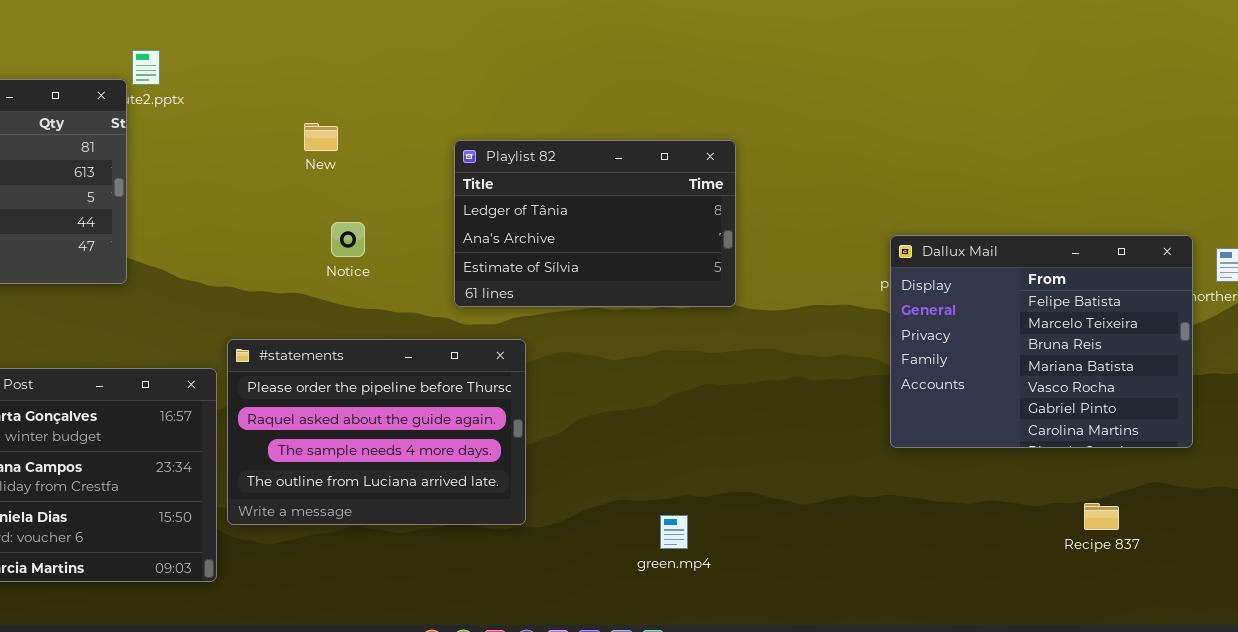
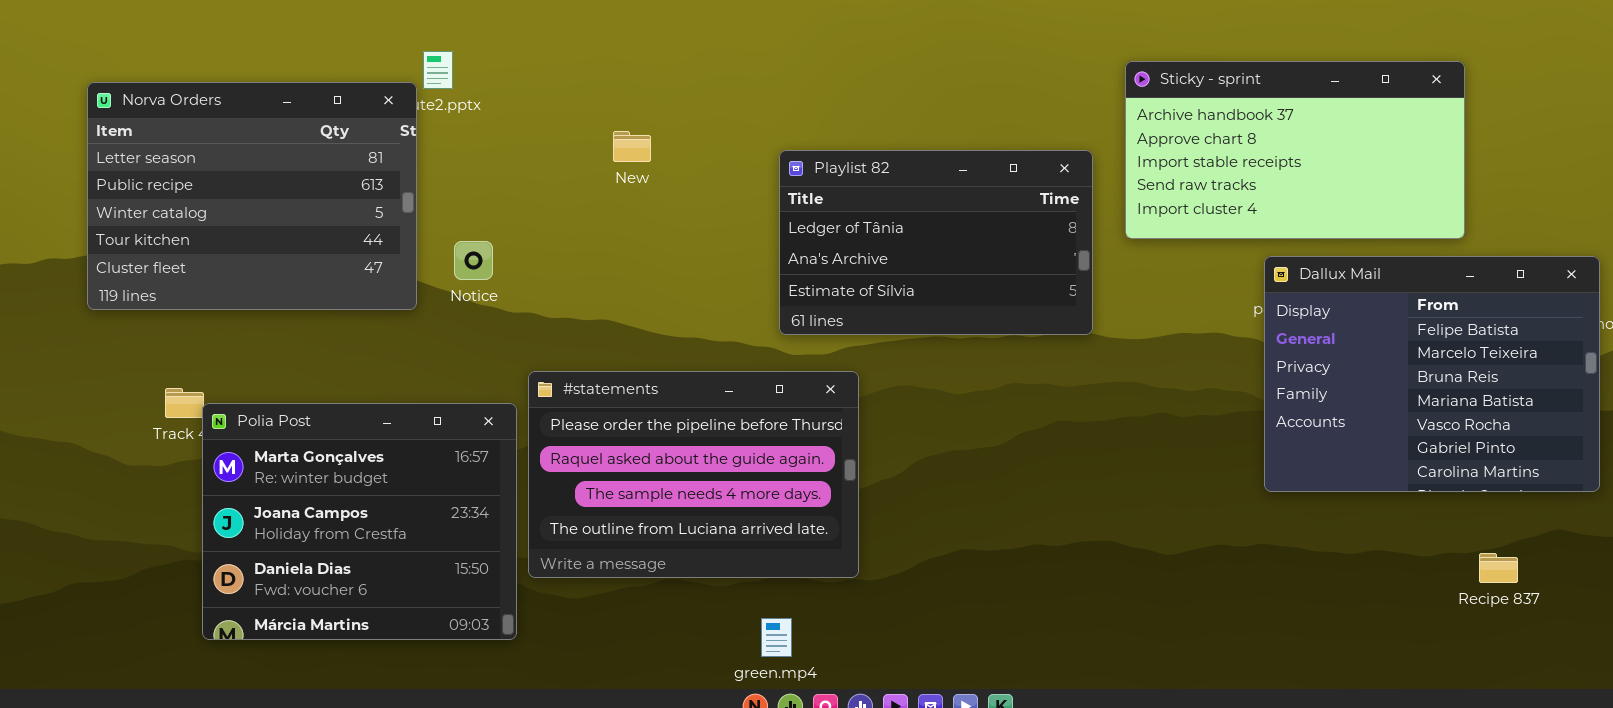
Sticky - sprint: none -> [1125,61,1465,239], opened
Notice: [331,222,365,257] -> [454,241,493,280], moved
green.mp4: [660,515,688,549] -> [761,618,792,657], moved

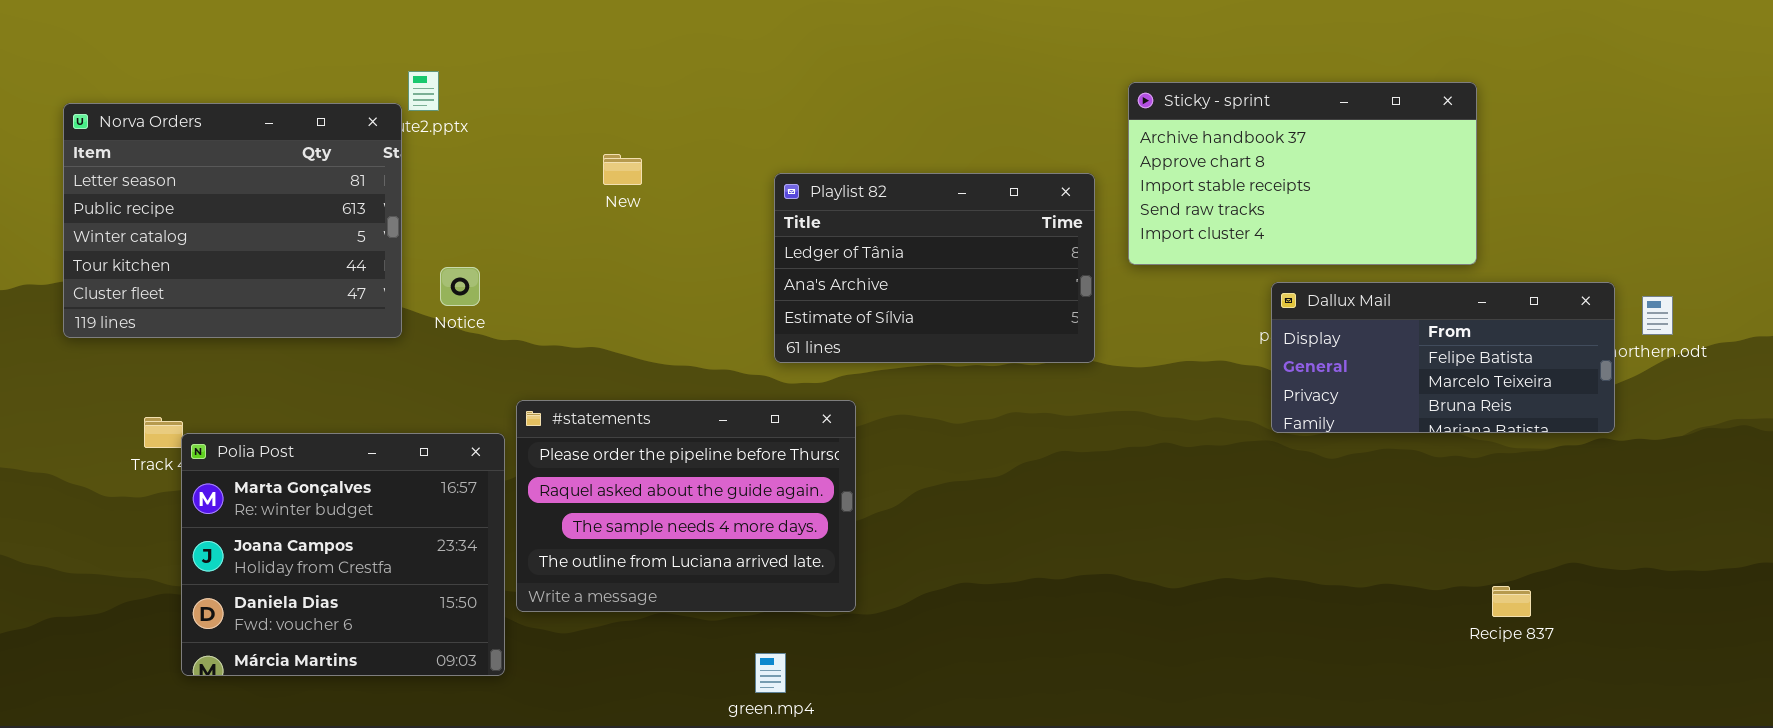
Dallux Mail: [1264,256,1600,492] -> [1271,282,1615,433], resized

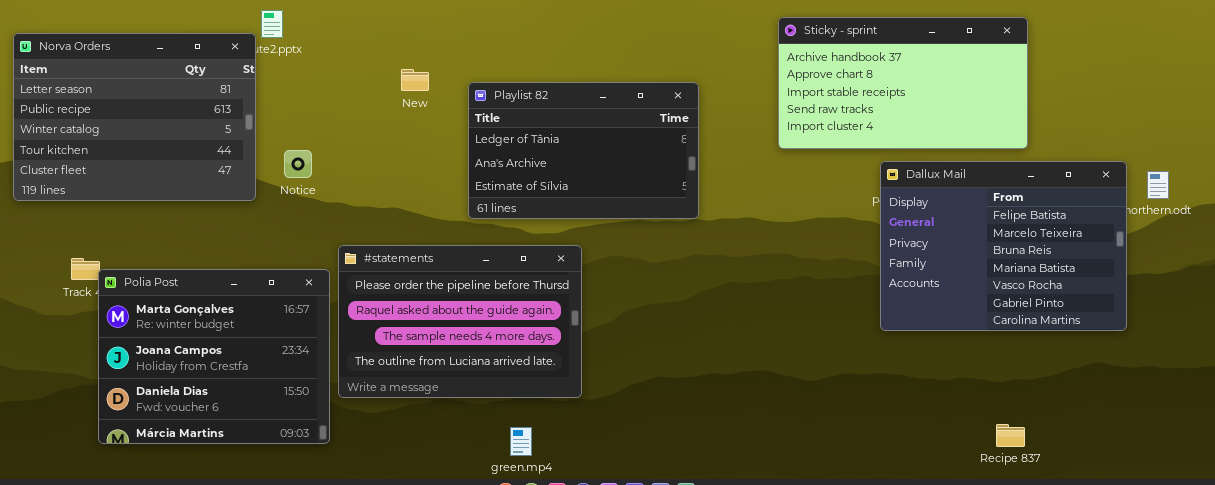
Playlist 82: [774,173,1095,363] -> [468,82,699,219], moved
Dallux Mail: [1271,282,1615,433] -> [880,161,1127,331], resized
Recipe 837: [1492,586,1531,617] -> [996,424,1025,447], moved

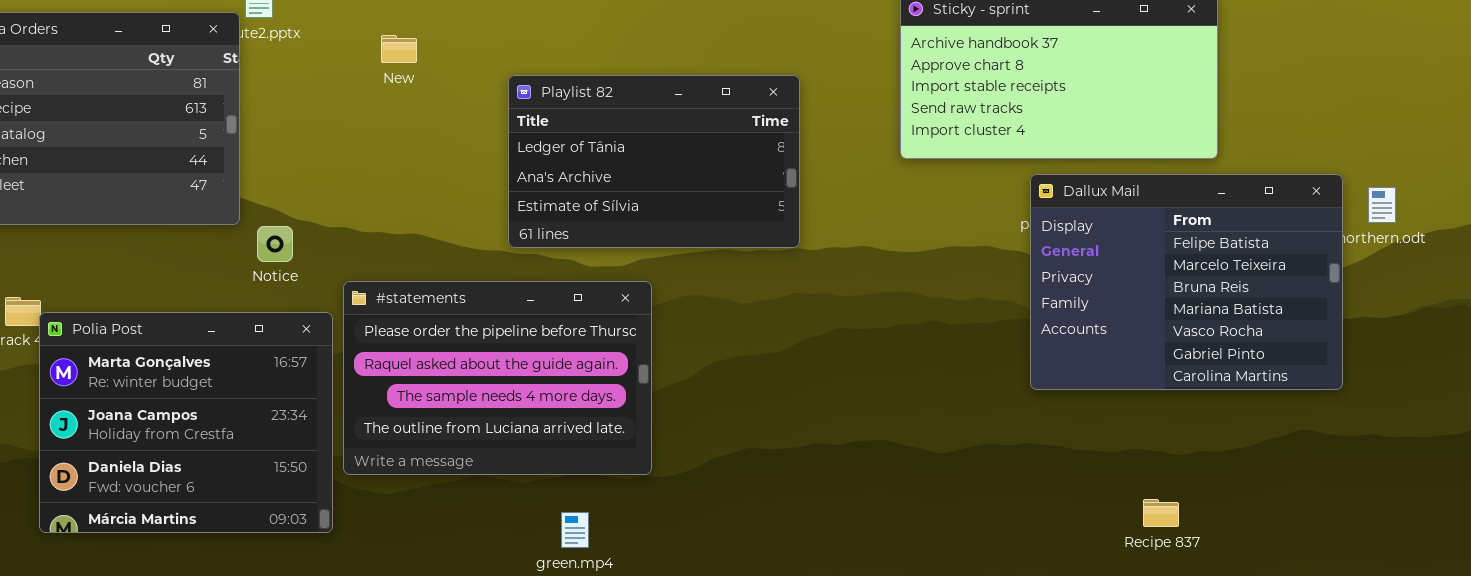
New: [401,69,429,91] -> [381,35,417,63], moved
Notice: [284,150,312,178] -> [257,226,293,262], moved
Recipe 837: [996,424,1025,447] -> [1143,499,1179,527], moved

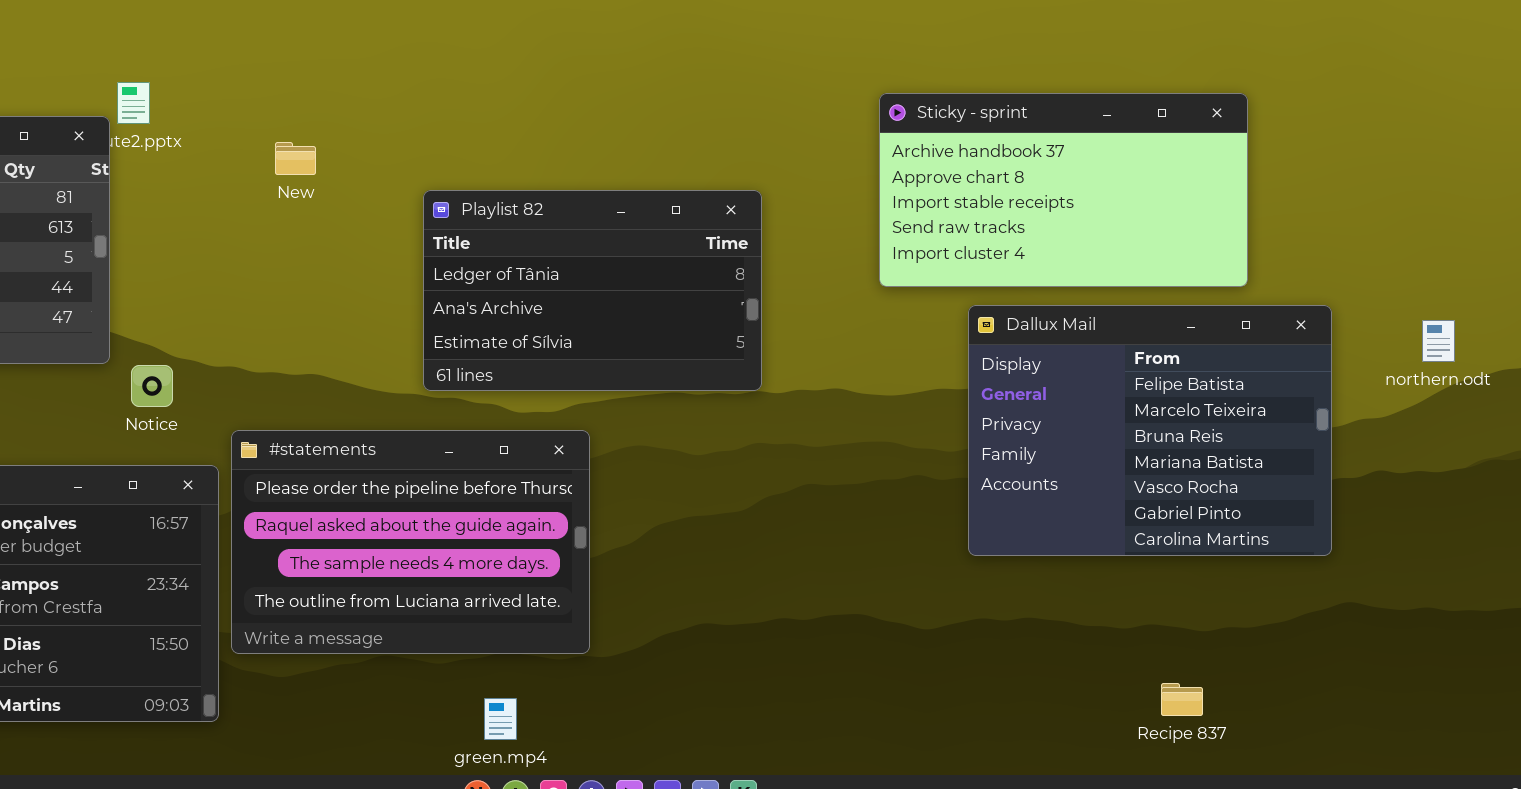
Dallux Mail: [1030,174,1343,390] -> [968,305,1332,556], moved

